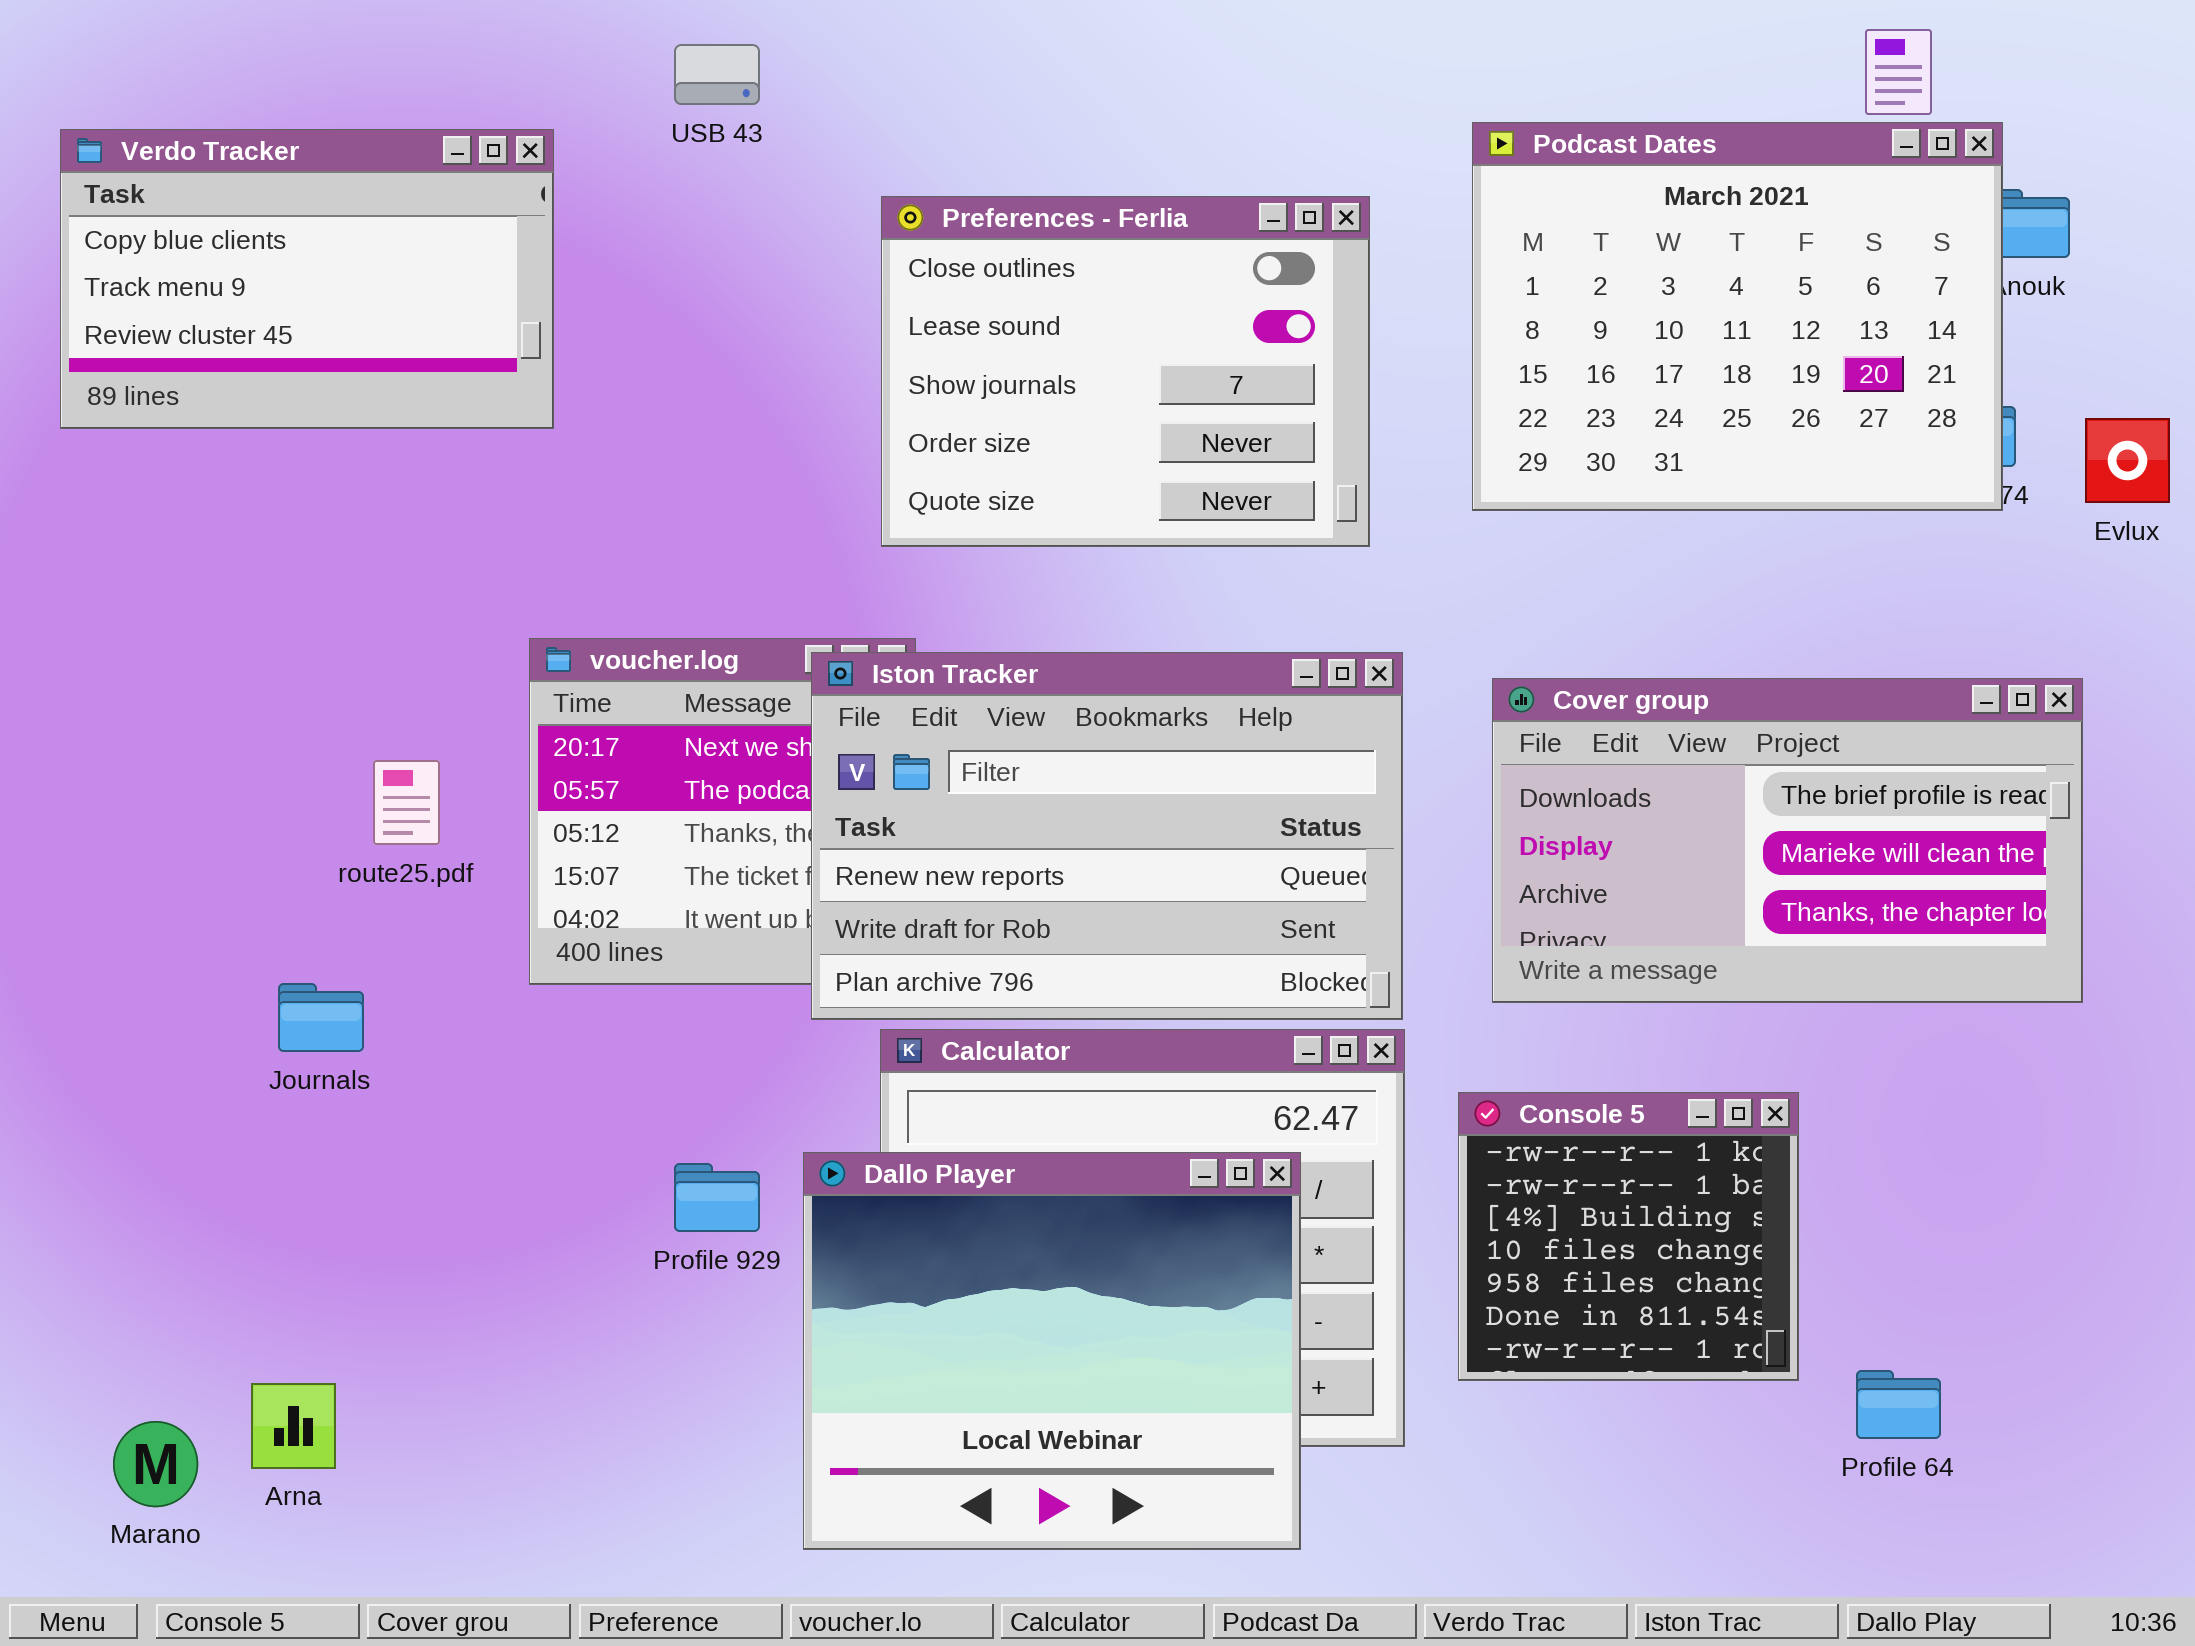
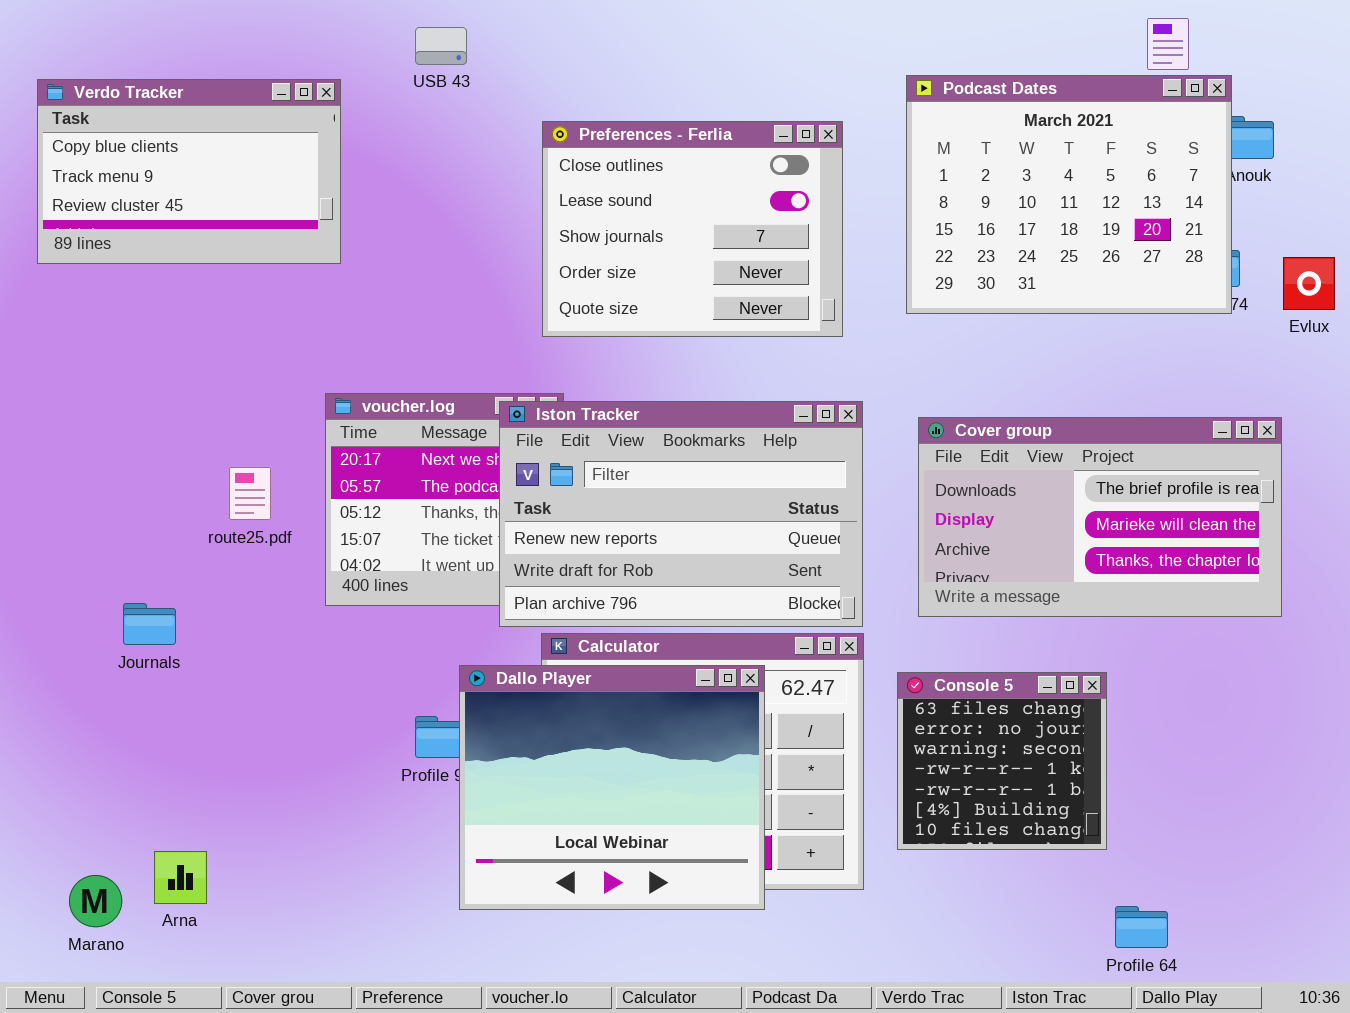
Journals: [278,983,364,1052] -> [123,603,176,645], moved
Console 5: [1458,1092,1799,1381] -> [897,672,1107,850], scrolled up 3 rows
Dallo Player: [803,1152,1301,1550] -> [459,665,765,910], moved
Profile 64: [1856,1370,1941,1439] -> [1115,906,1168,948], moved

